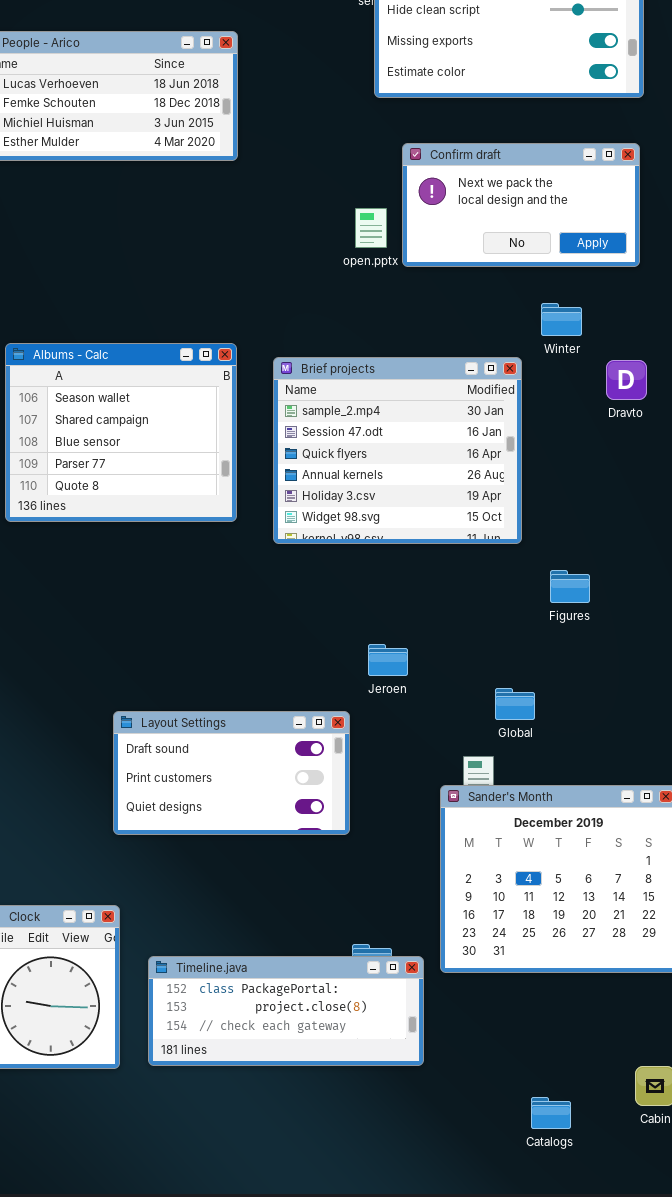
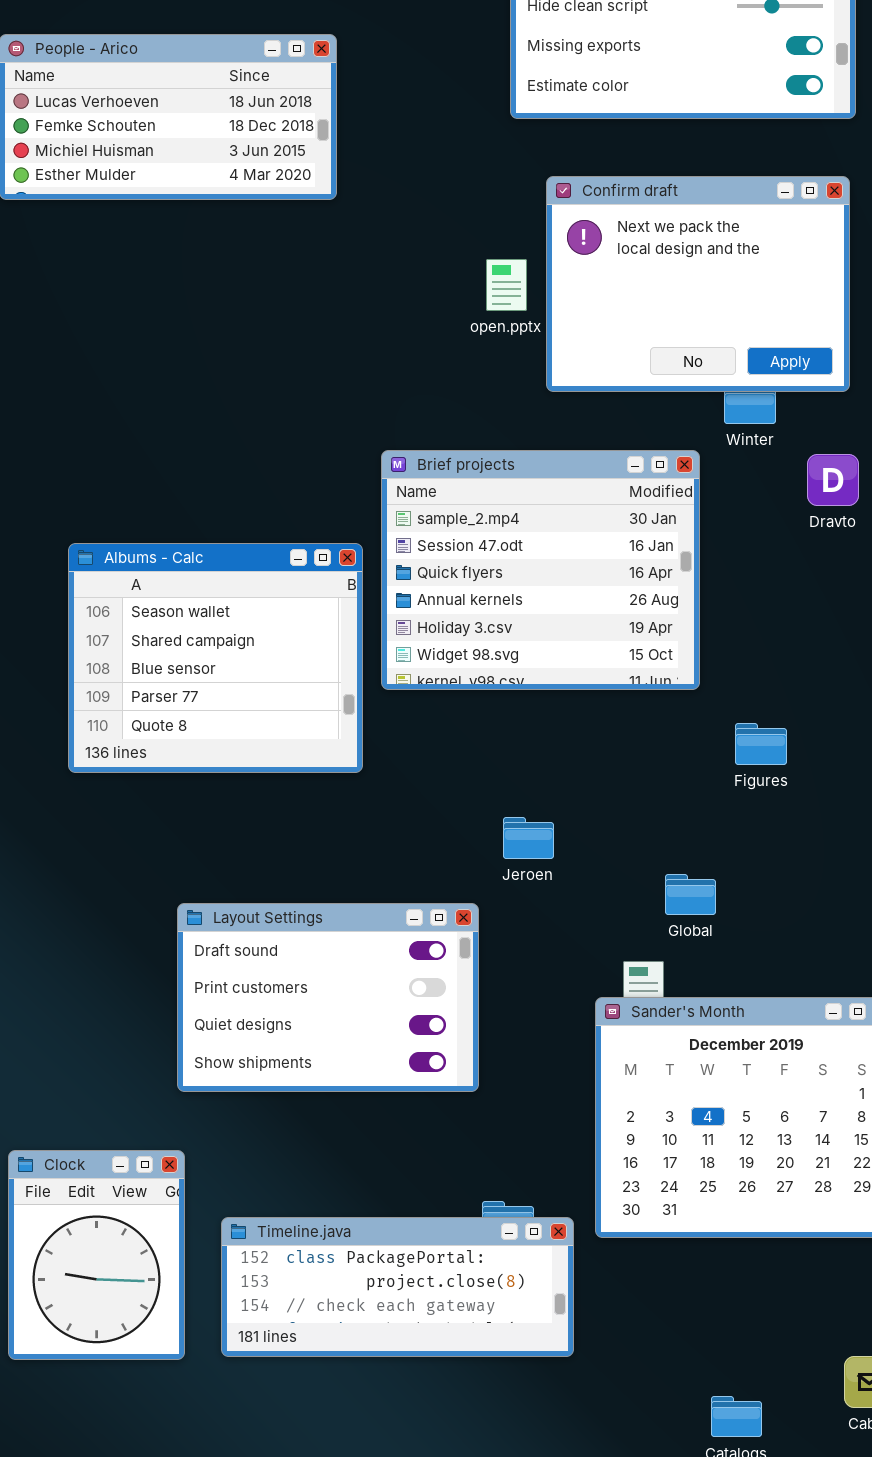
Confirm draft: [402,143,640,267] -> [546,176,850,392], resized
Albums - Calc: [5,343,237,522] -> [68,543,363,773], moved
Layout Settings: [113,711,350,835] -> [177,903,479,1092], resized

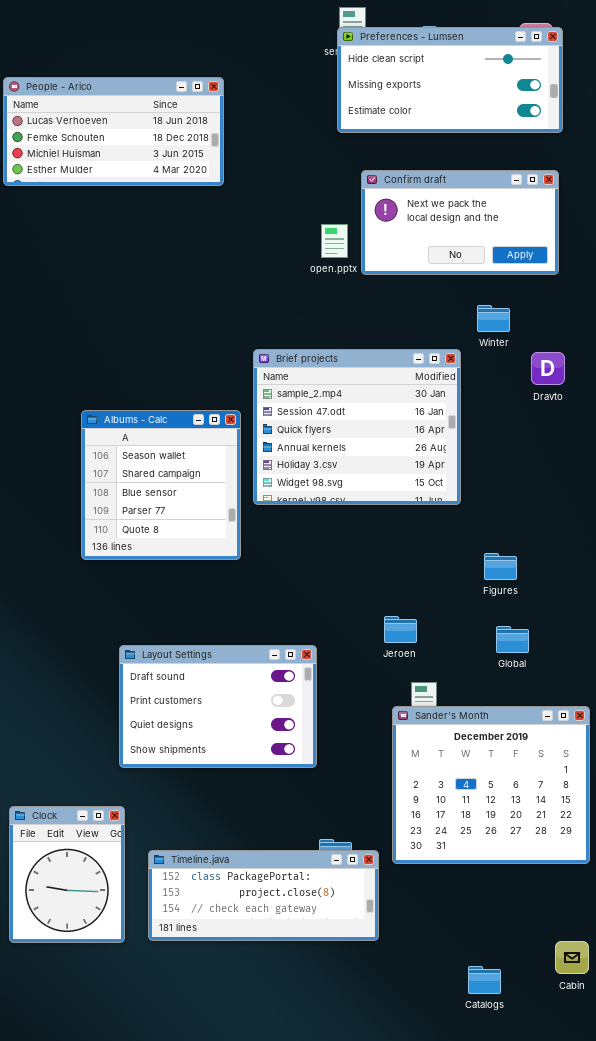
Confirm draft: [546,176,850,392] -> [361,170,559,275], resized
Albums - Calc: [68,543,363,773] -> [81,410,241,560], resized
Figures: [735,723,787,765] -> [484,553,517,580], moved
Jeroen: [503,817,554,859] -> [384,616,417,643], moved
Global: [665,874,716,915] -> [496,626,529,653], moved

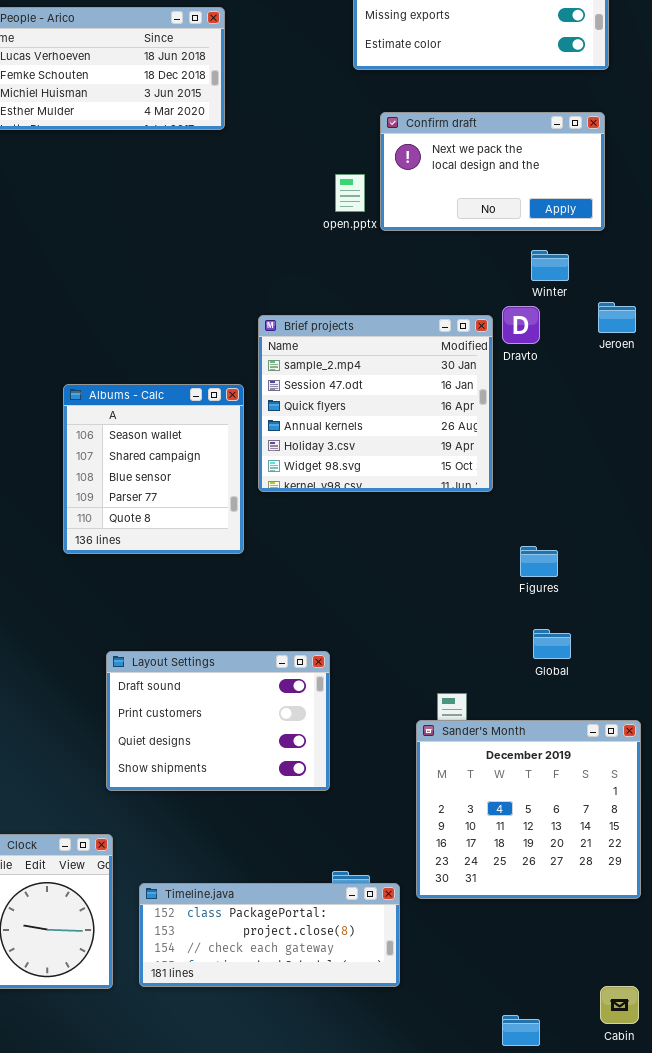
Winter: [477,305,510,332] -> [531,250,569,281], moved
Dravto: [531,352,565,385] -> [502,306,540,344], moved
Jeroen: [384,616,417,643] -> [598,302,636,333], moved

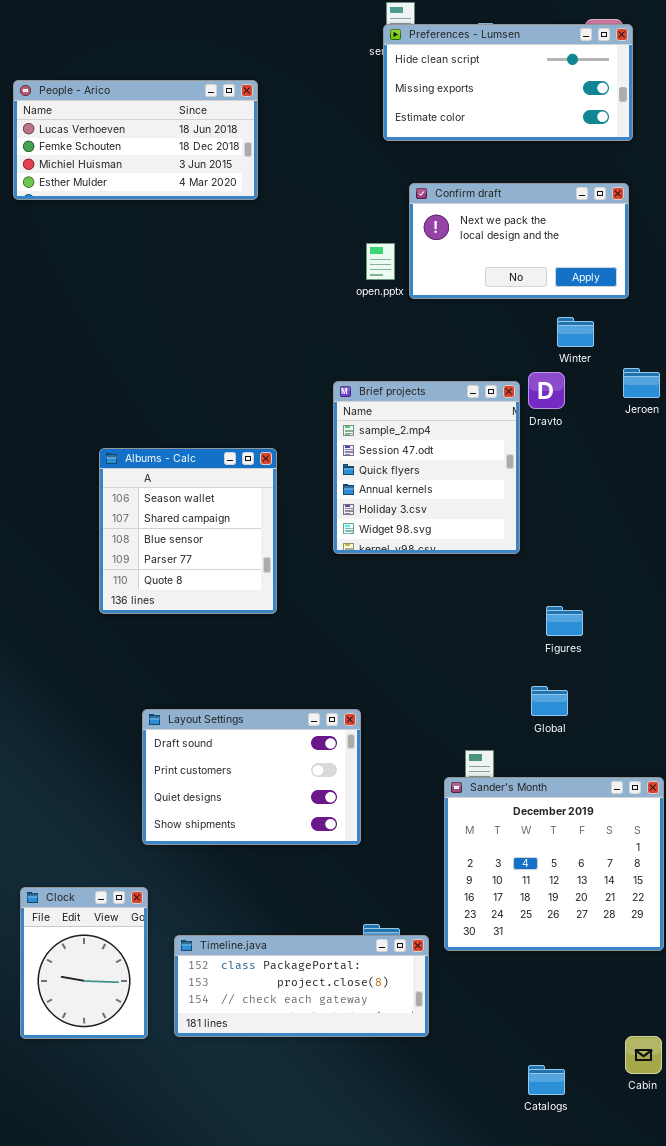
Brief projects: [258,315,493,492] -> [333,381,520,554], resized
Global: [533,629,571,659] -> [531,686,568,716], moved

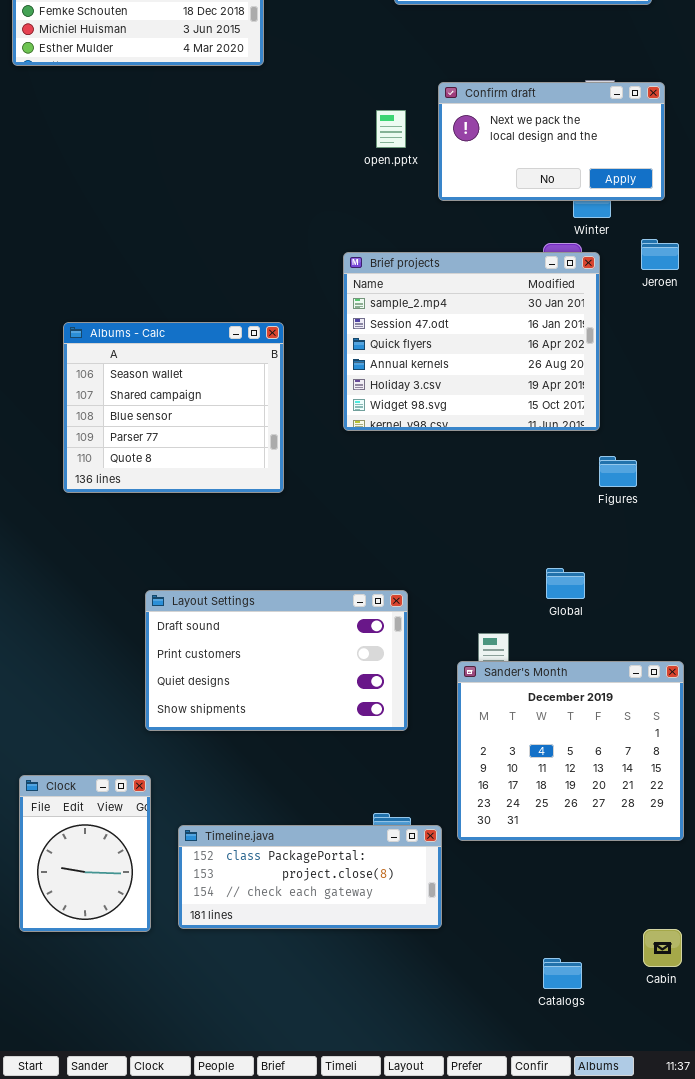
Confirm draft: [409,183,629,299] -> [438,82,665,201], moved
Brief projects: [333,381,520,554] -> [343,252,600,431], resized
Albums - Calc: [99,448,277,614] -> [63,322,284,493], resized
Figures: [546,606,583,636] -> [599,456,637,487], moved
Layout Settings: [142,709,361,845] -> [145,590,408,731], resized

